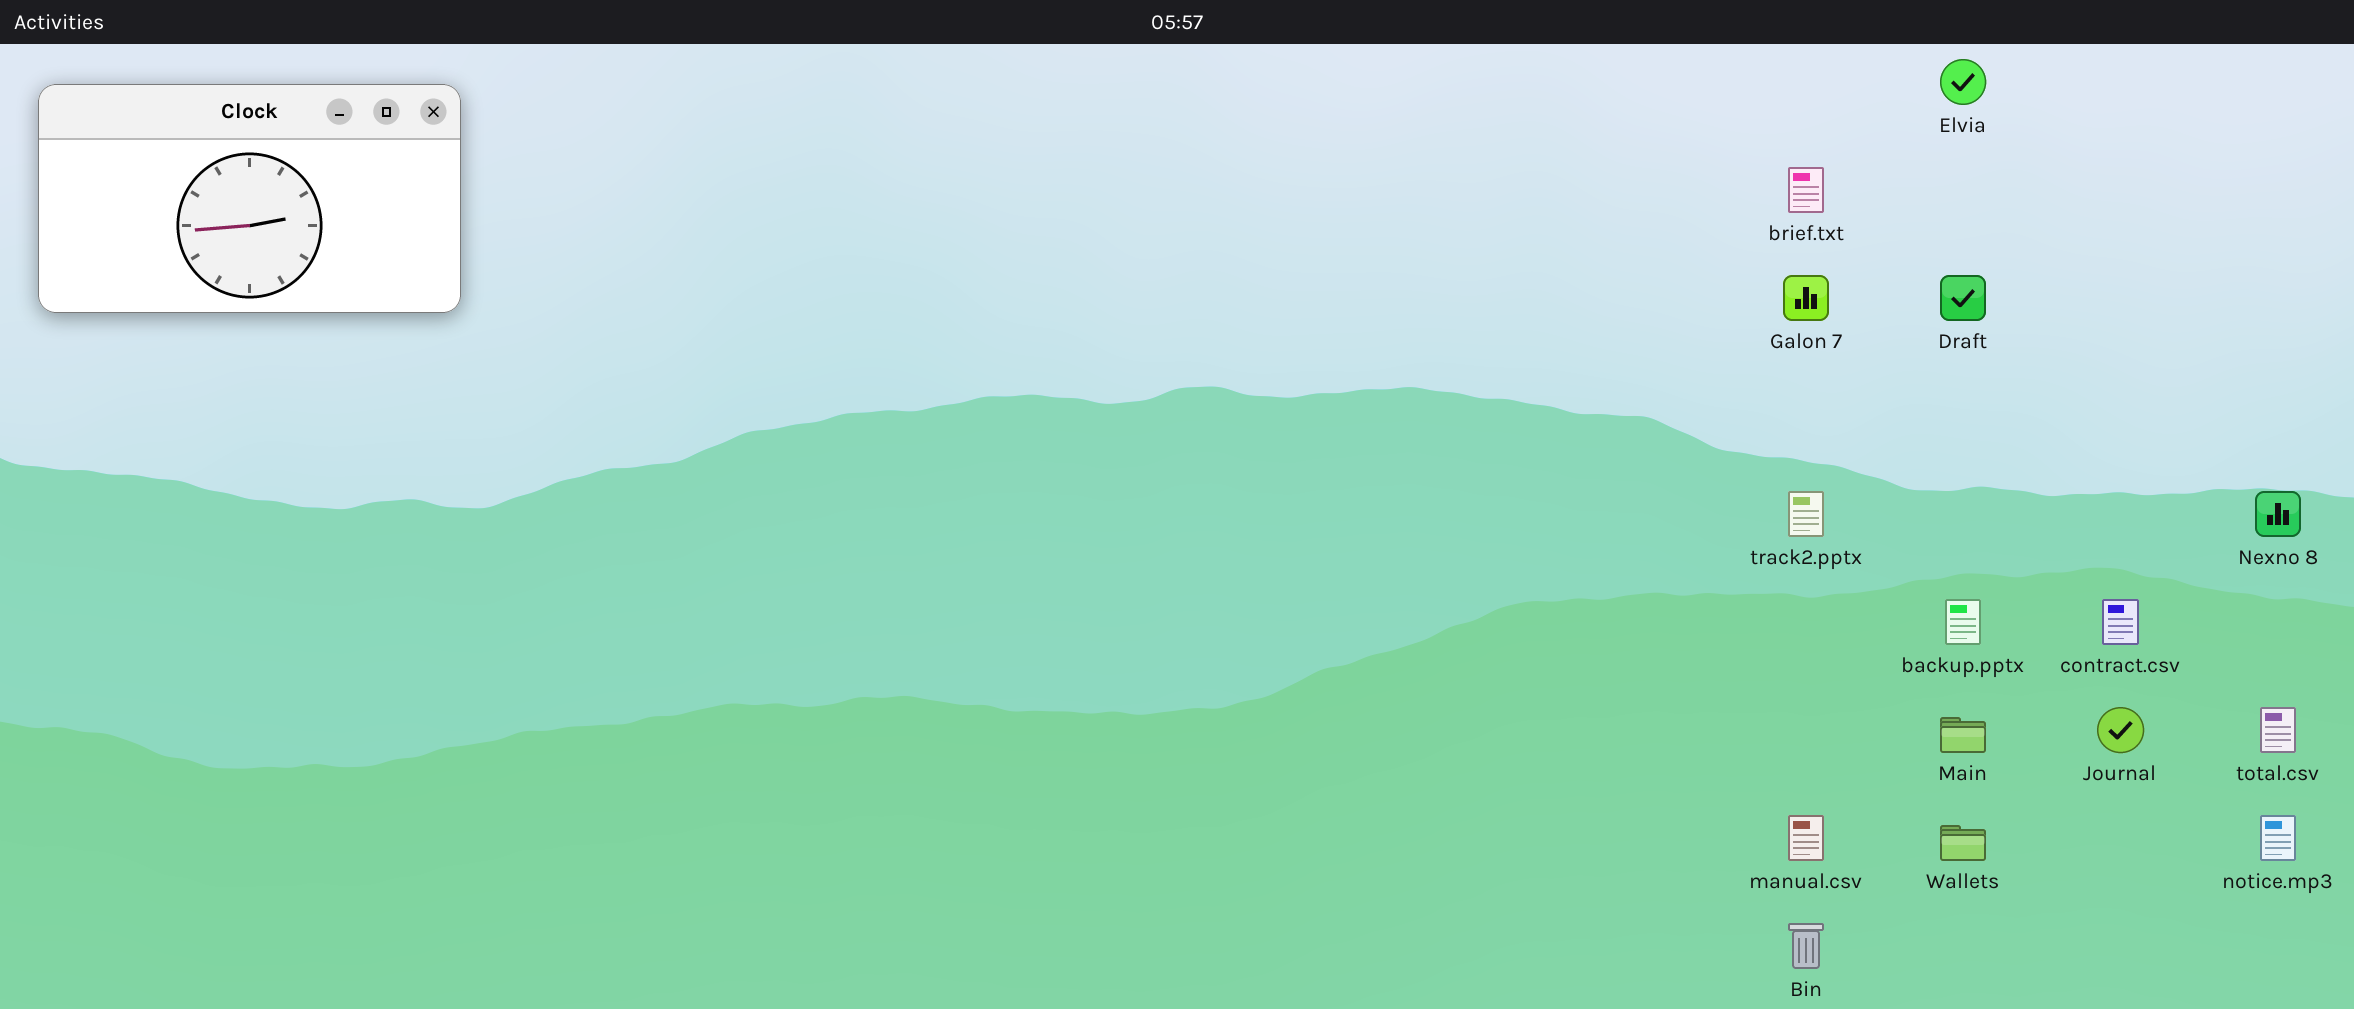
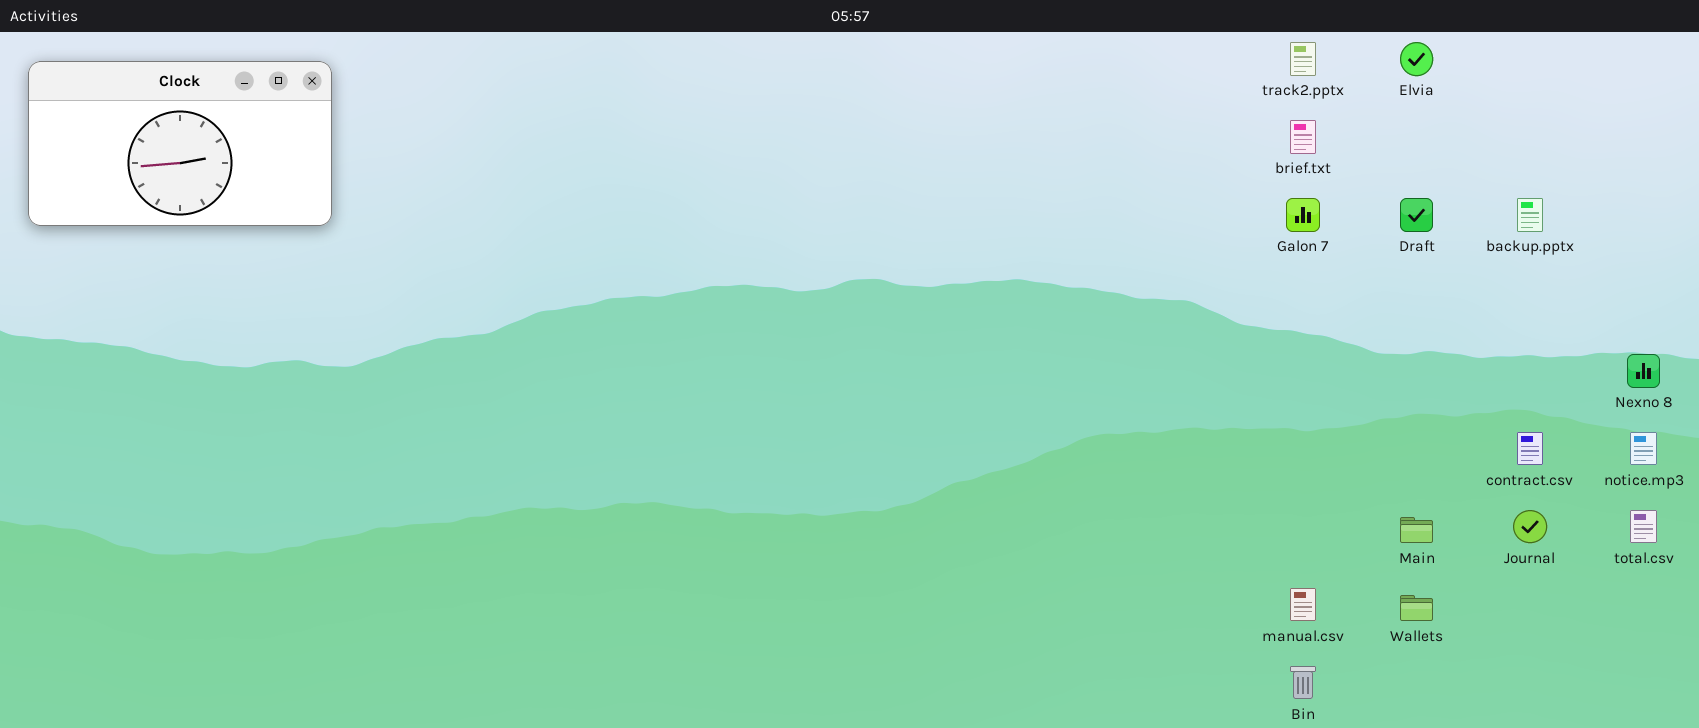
track2.pptx: [1788,491,1824,537] -> [1290,42,1316,76], moved
backup.pptx: [1945,599,1981,645] -> [1517,198,1543,232], moved
notice.mp3: [2260,815,2296,861] -> [1630,432,1657,465], moved

